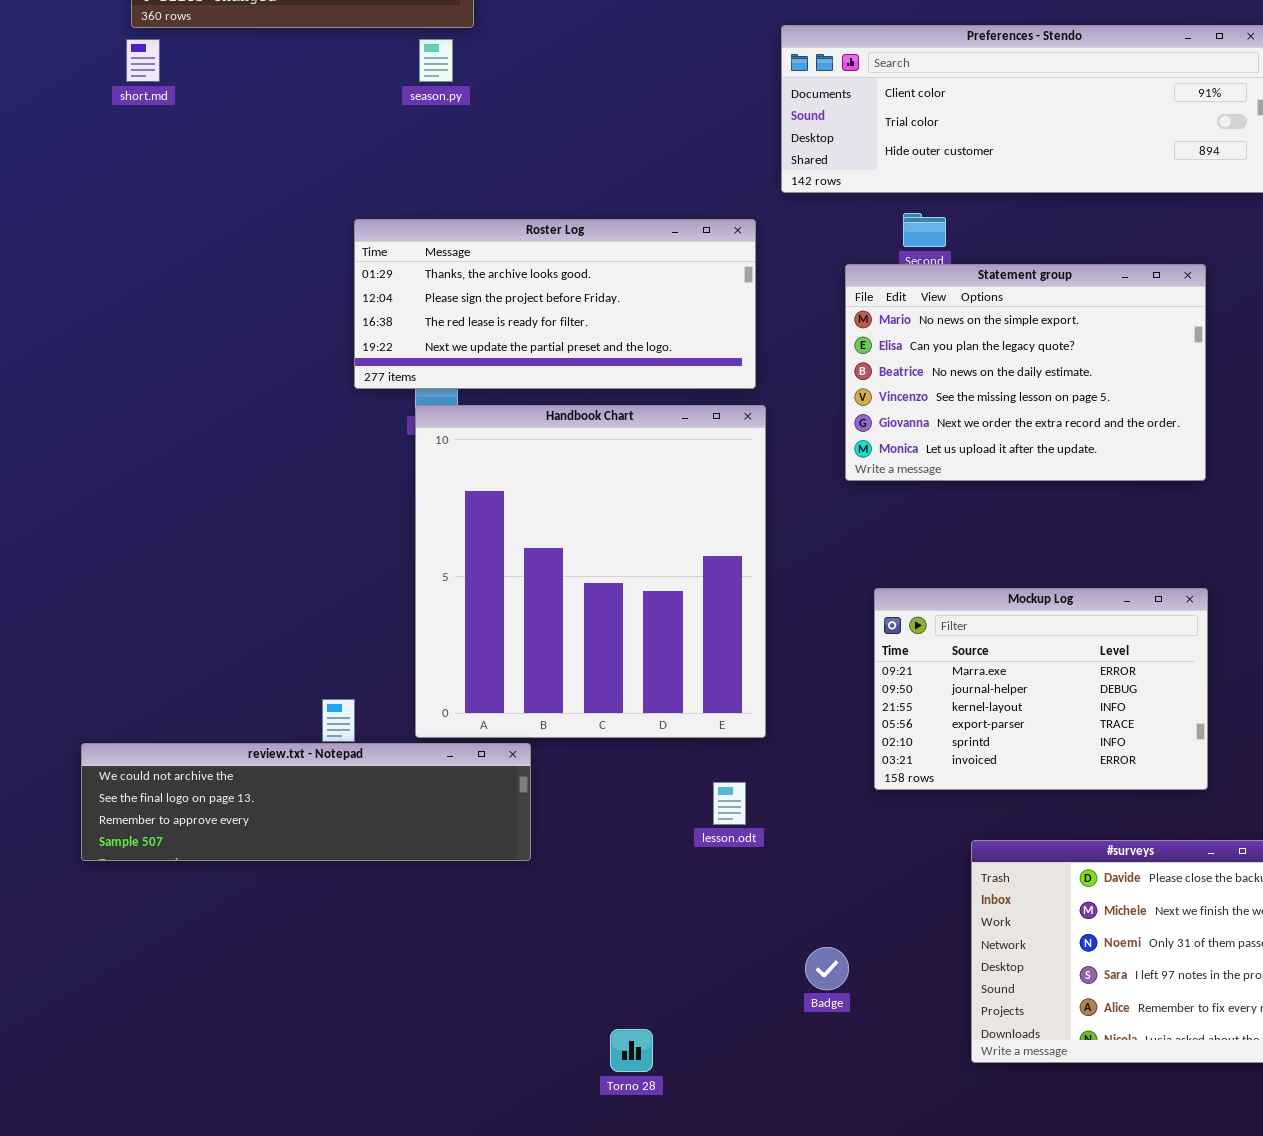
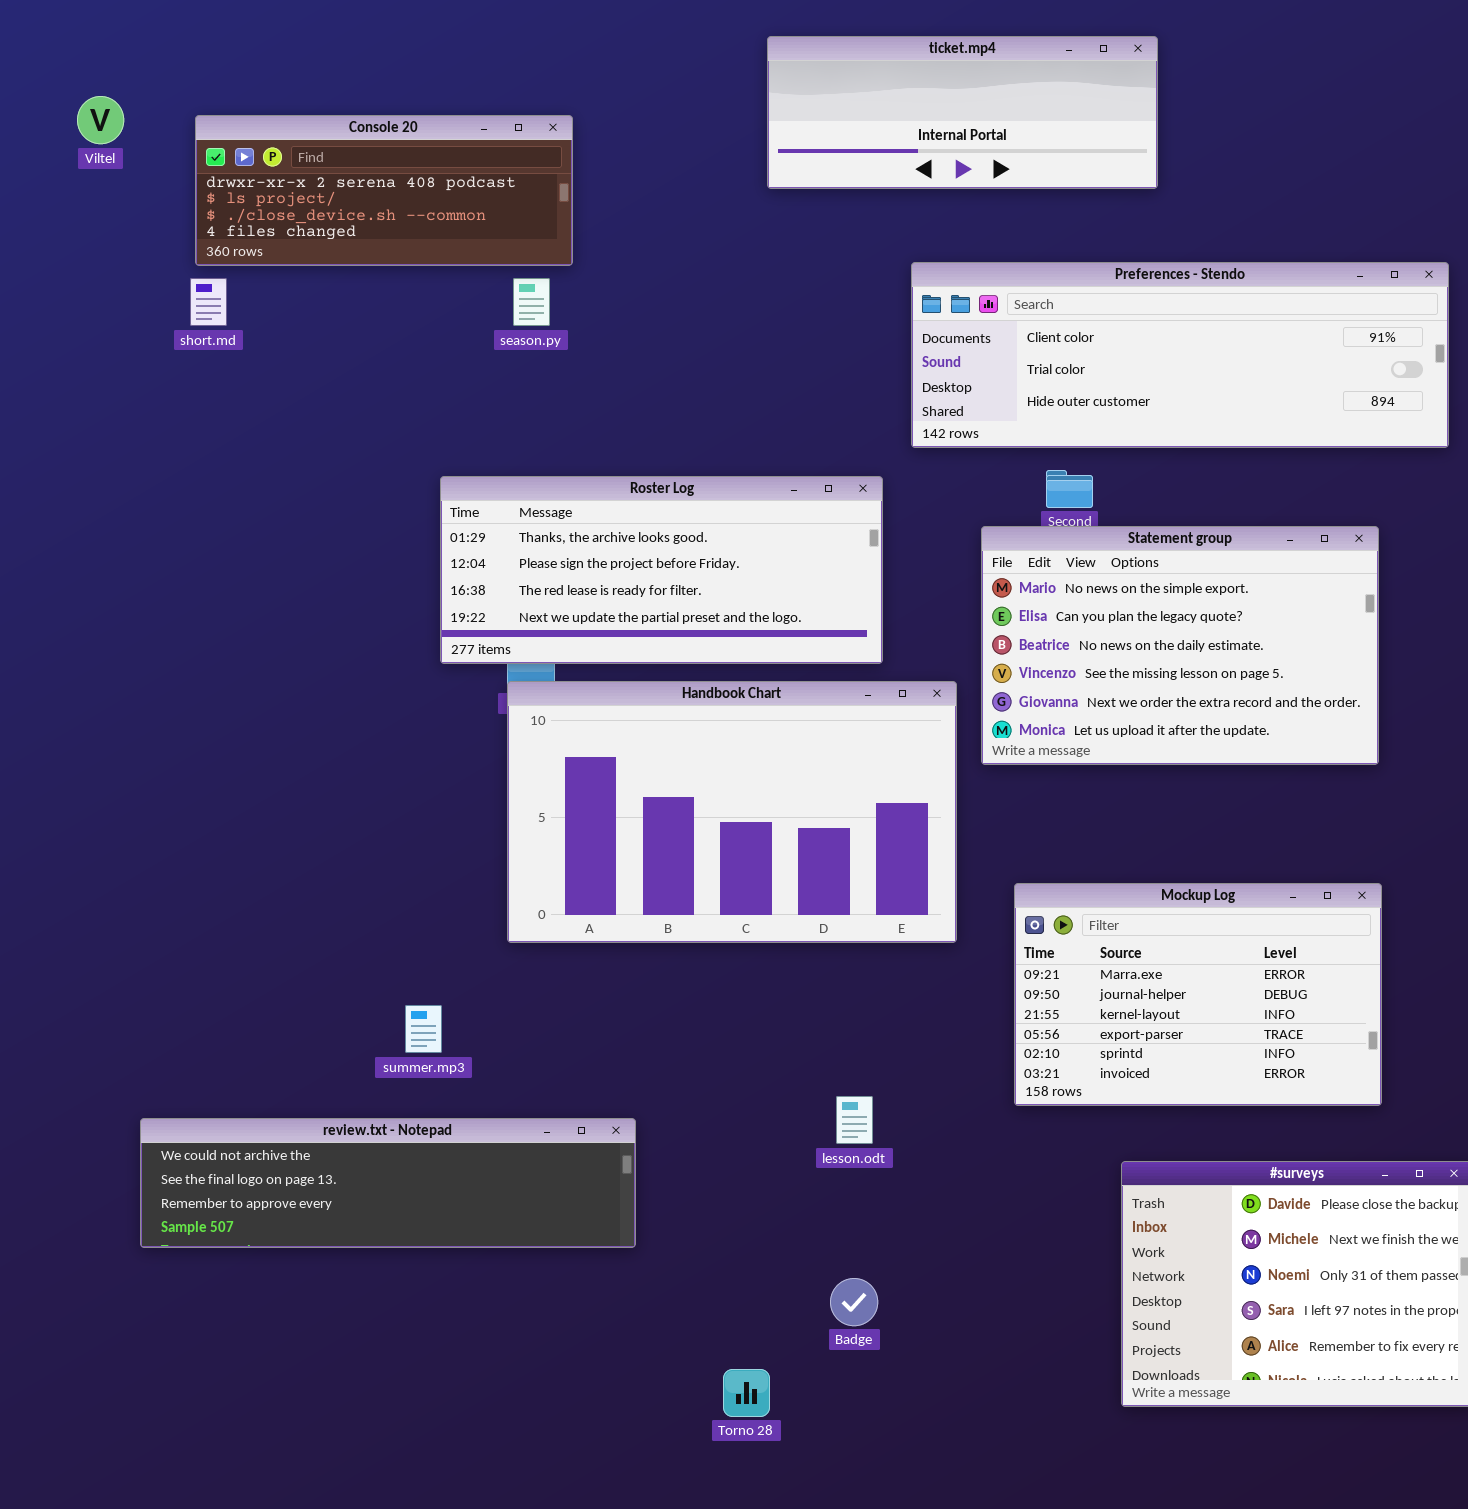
Handbook Chart: [415,405,766,738] -> [507,681,957,943], resized
review.txt - Notepad: [81,743,531,861] -> [140,1118,636,1248], moved
Badge: [805,947,849,990] -> [830,1278,878,1326], moved

